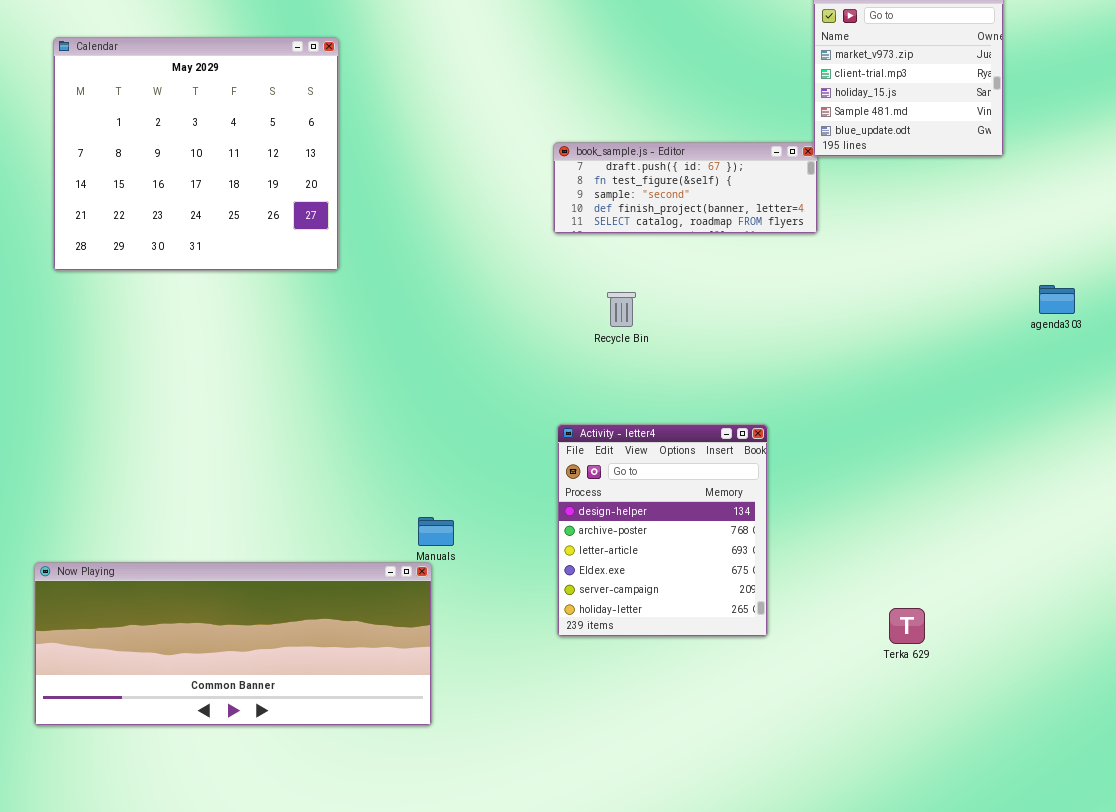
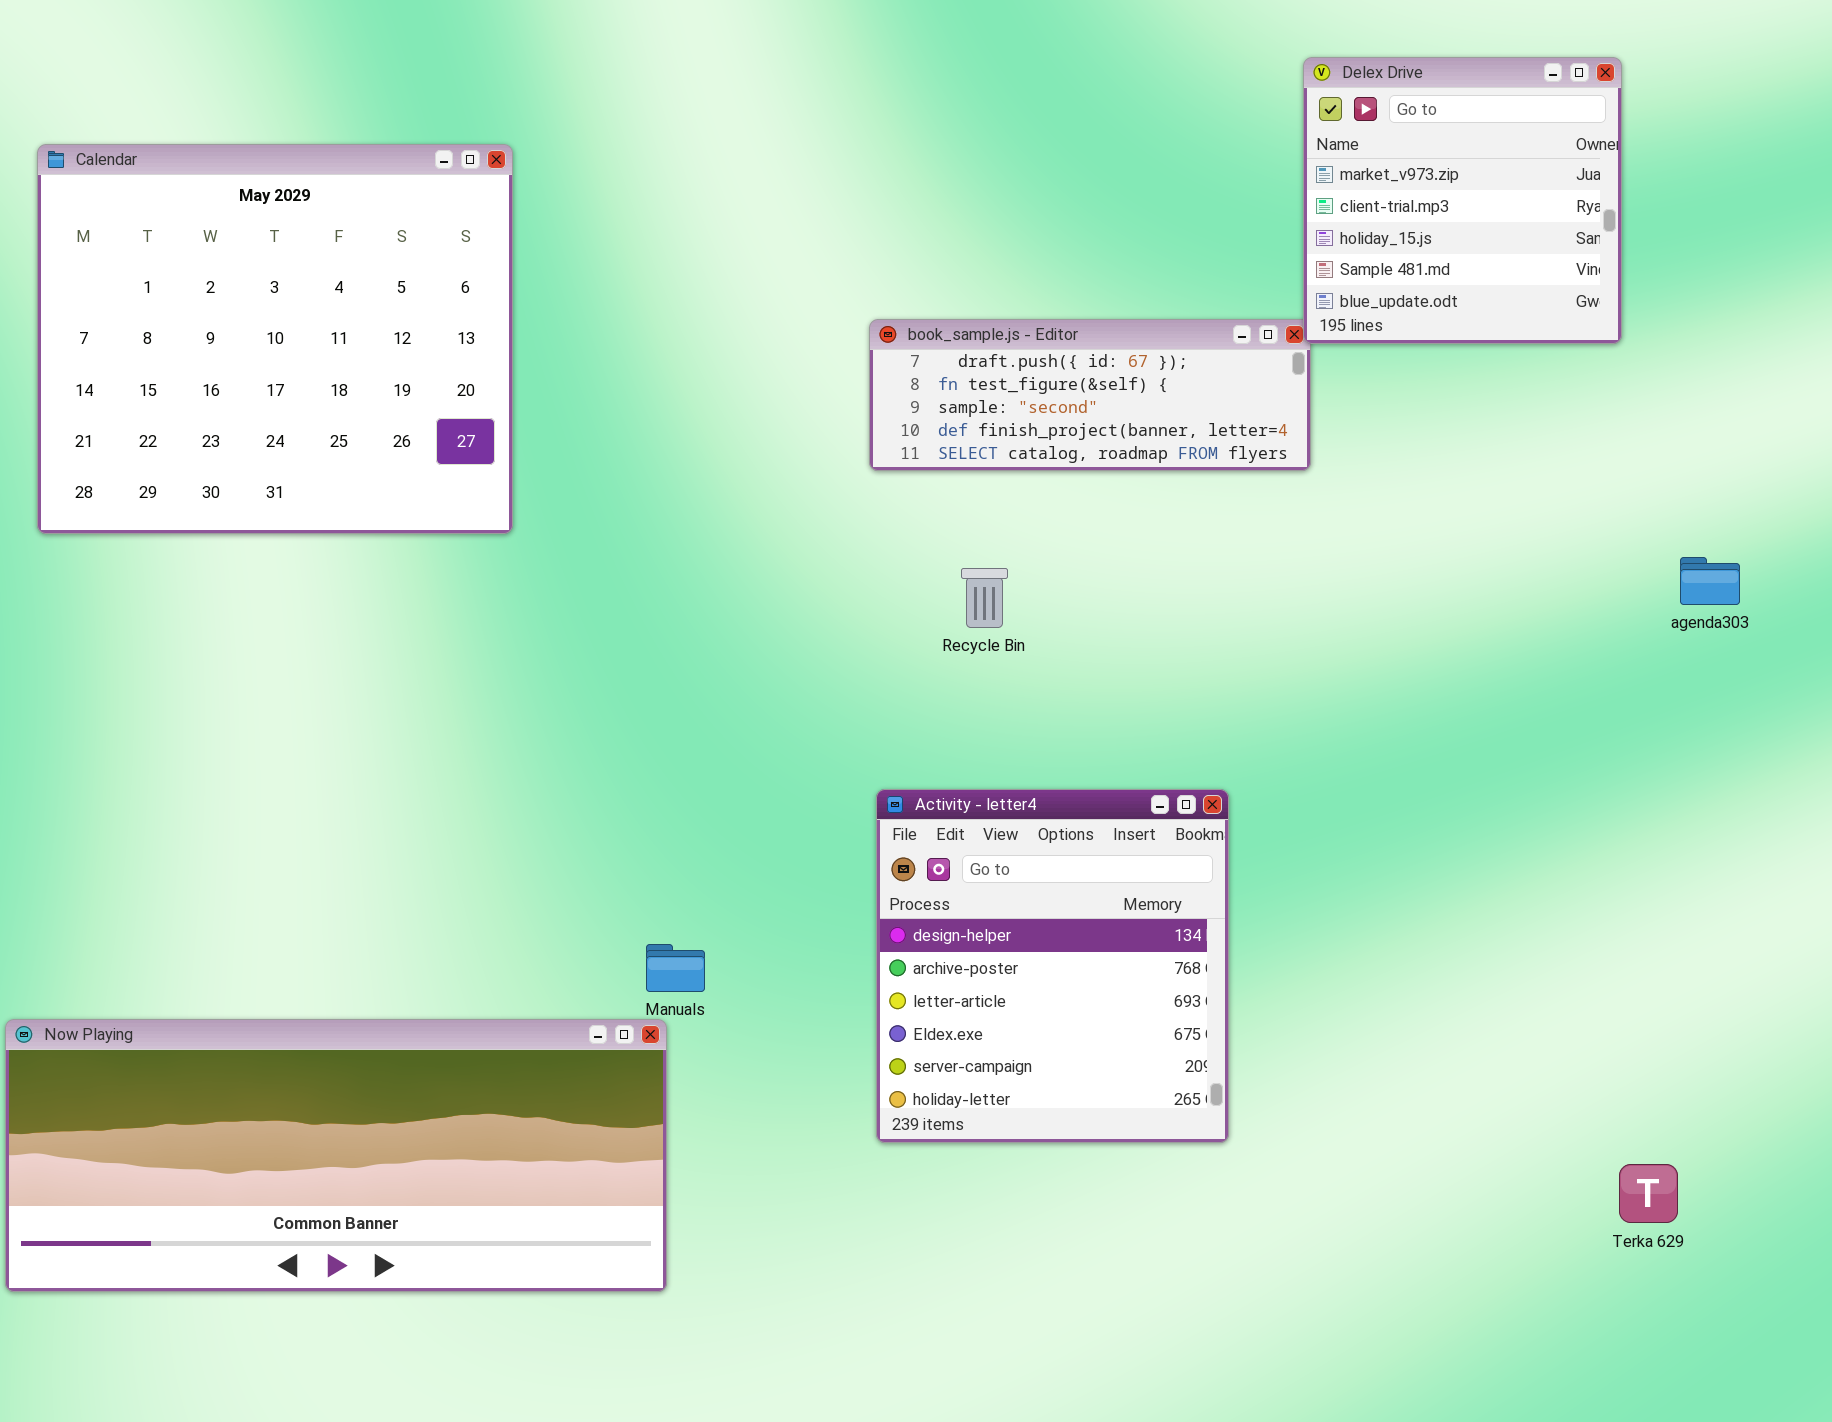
Terka 629: [889,608,925,644] -> [1619,1164,1678,1223], moved

